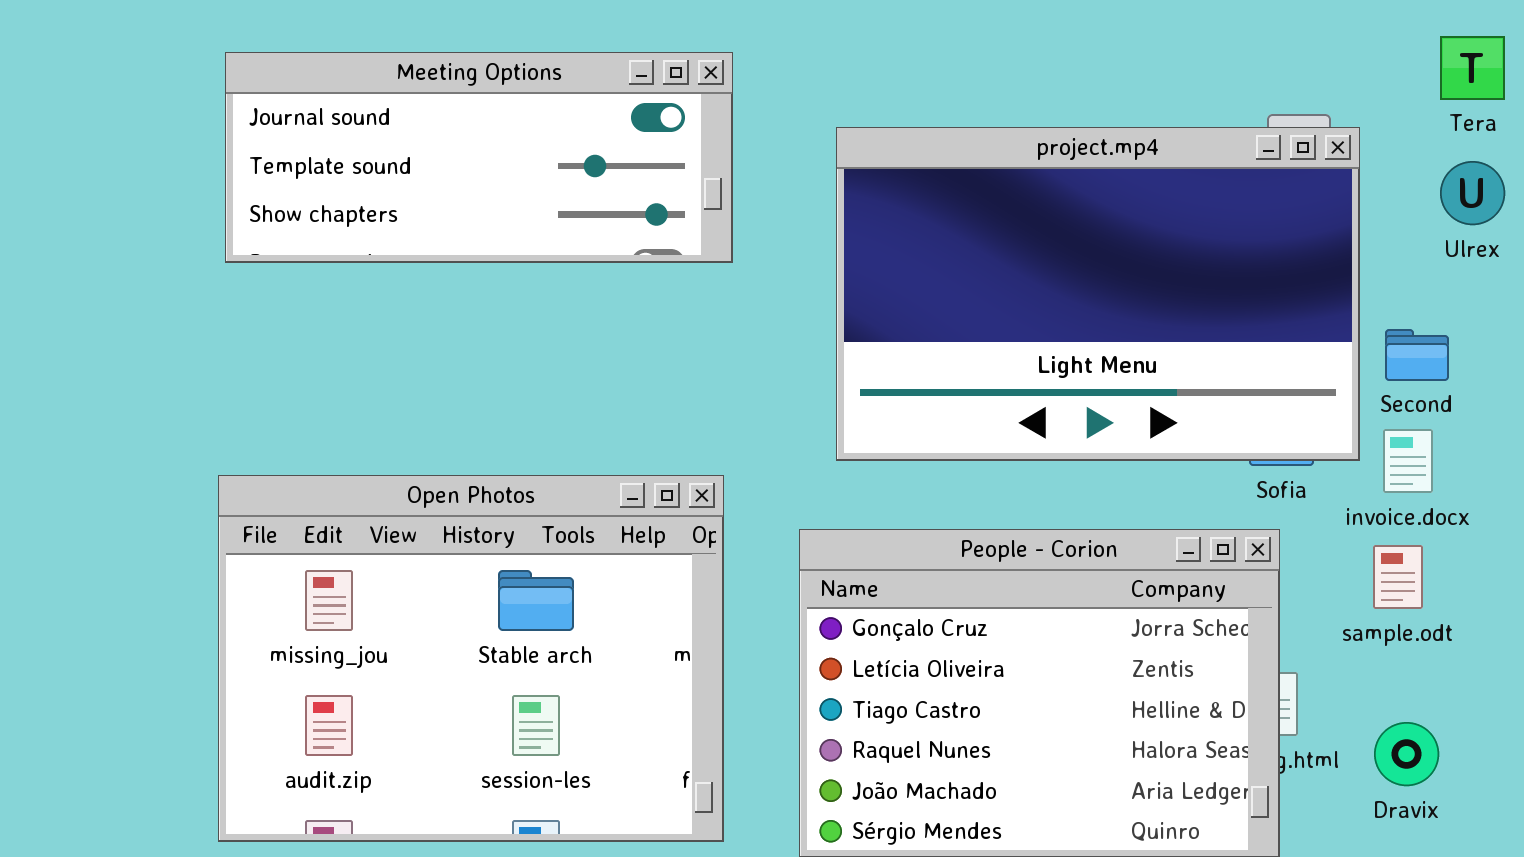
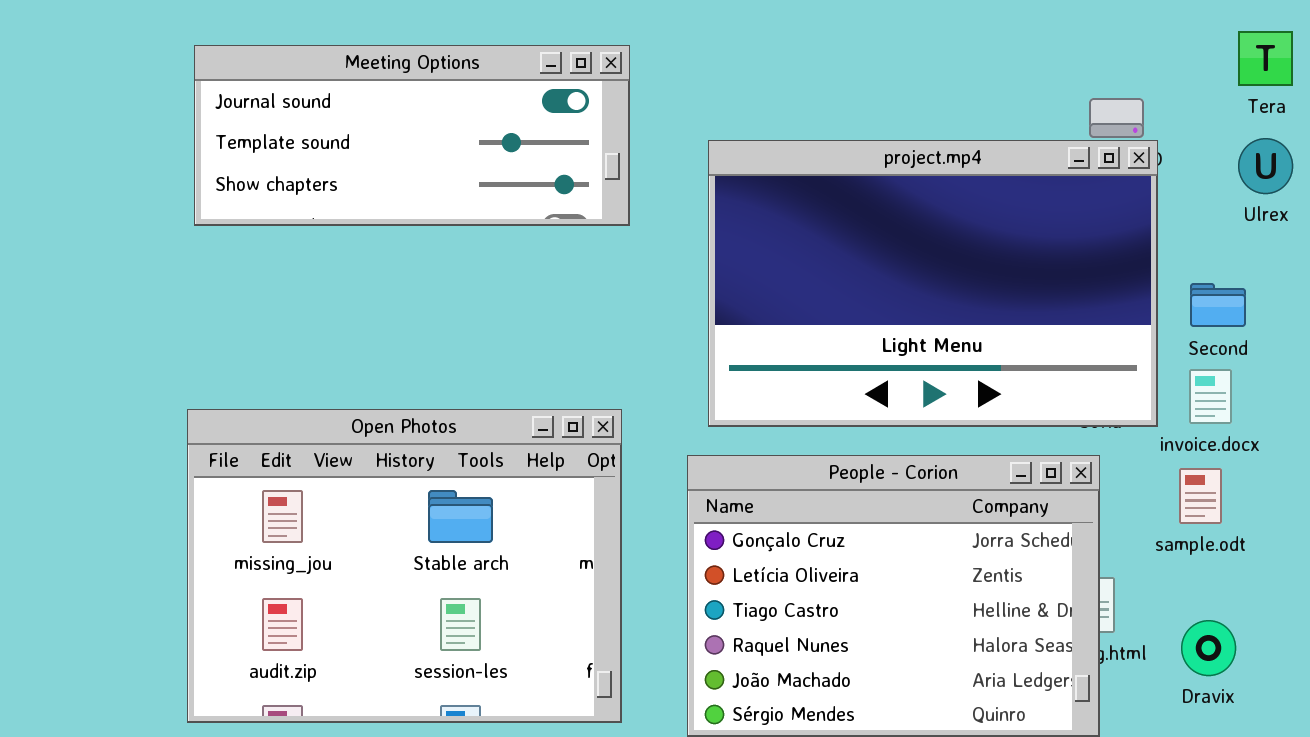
project.mp4: [836,127,1360,461] -> [708,140,1158,427], moved

